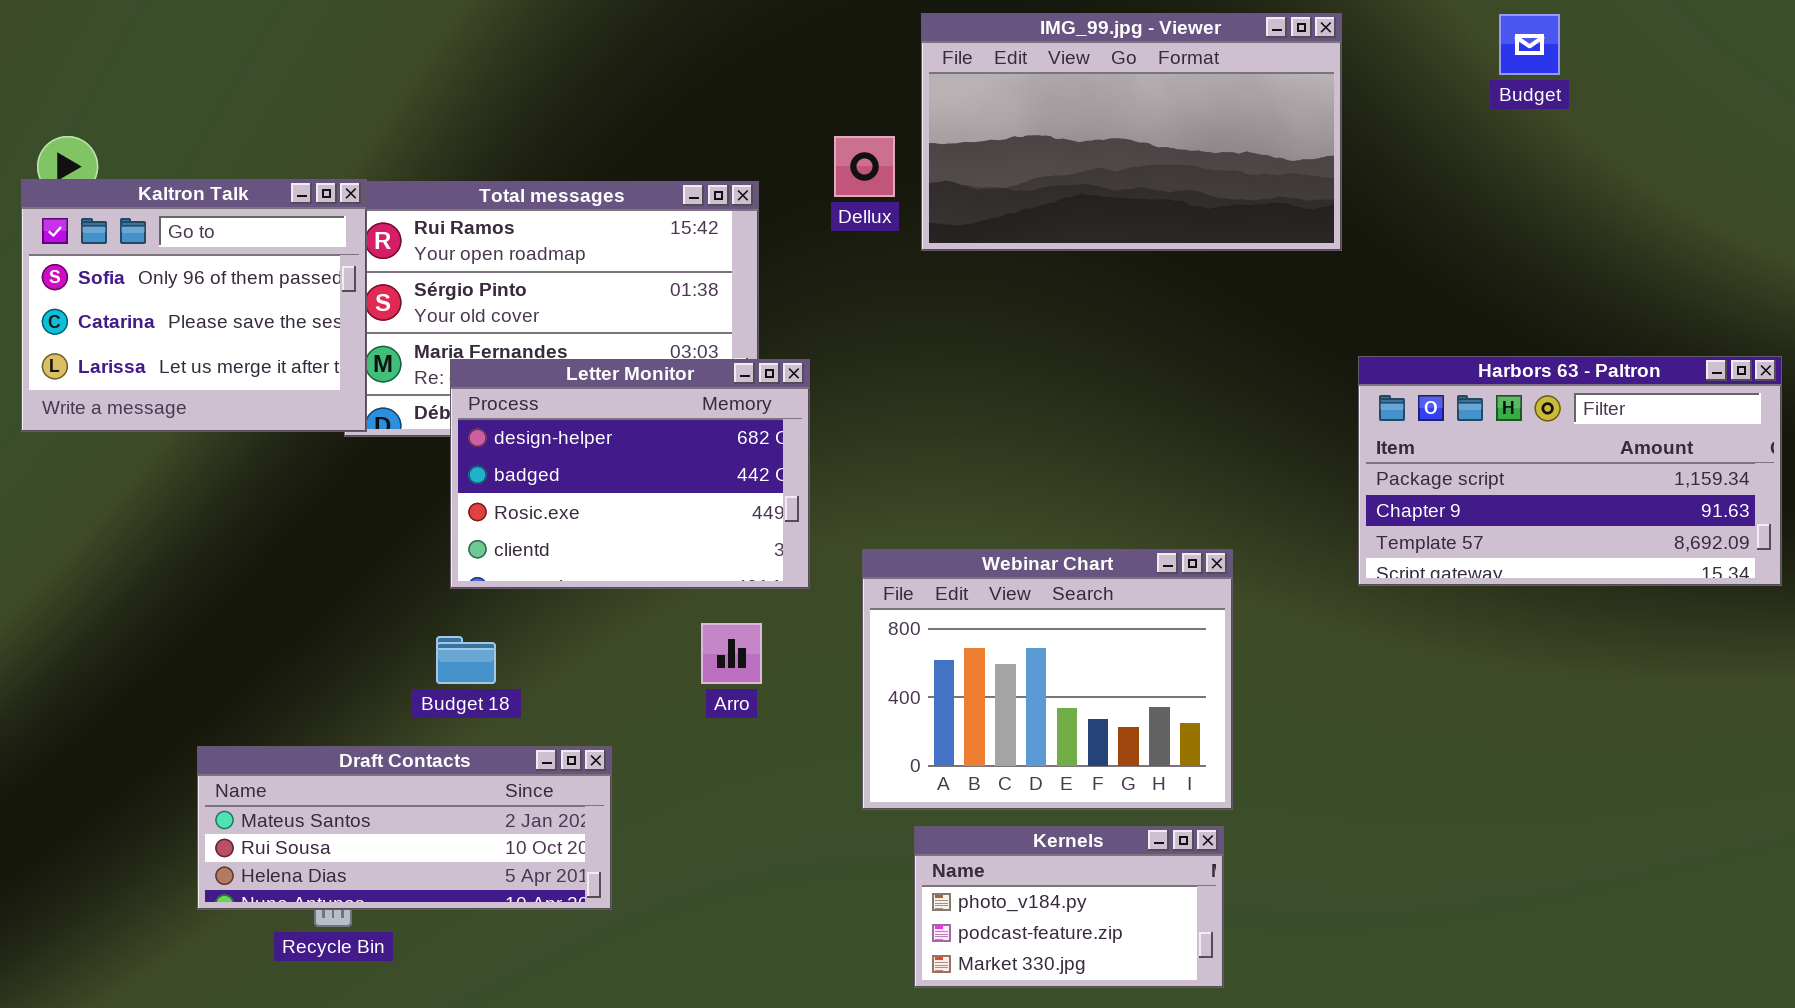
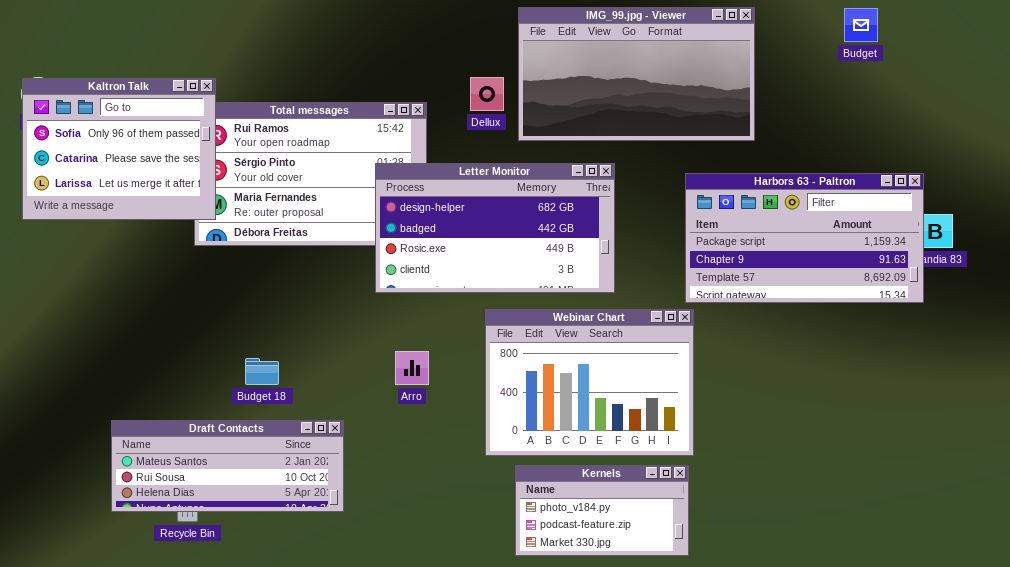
Kaltron Talk: [21,179,367,432] -> [22,78,216,220], moved
Harbors 63 - Paltron: [1358,356,1782,586] -> [685,173,924,303], moved
Letter Monitor: [450,359,810,589] -> [375,163,615,293], moved, resized

